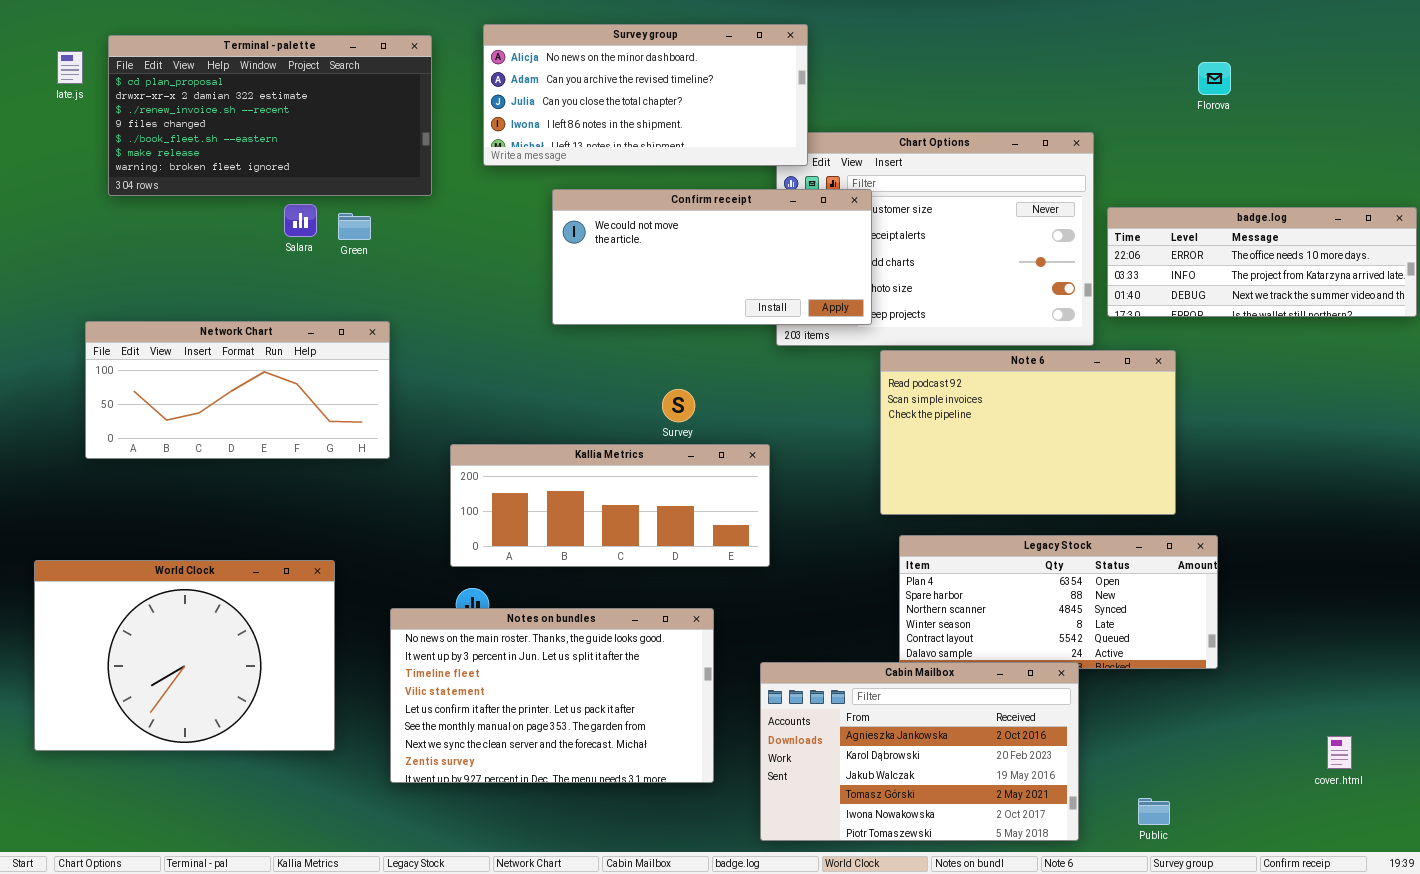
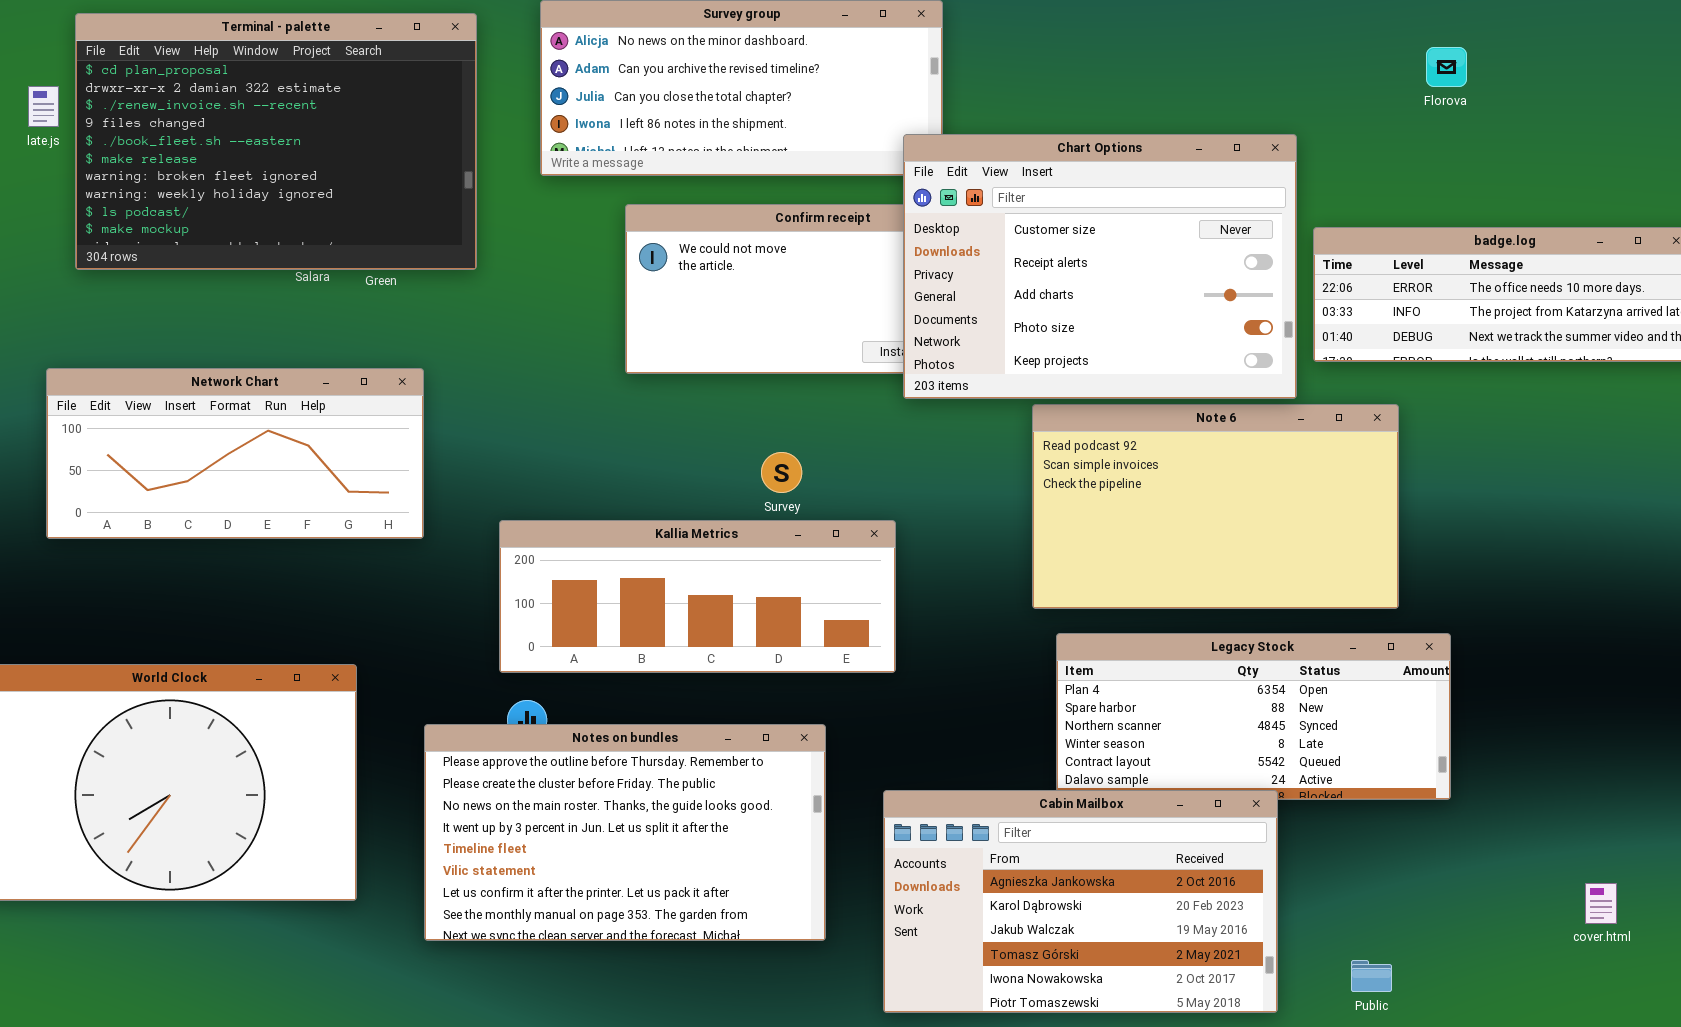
Terminal - palette: [108,35,432,196] -> [75,13,477,270], resized
late.js: [57,51,83,84] -> [28,86,59,127], moved
Chart Options: [776,132,1094,346] -> [903,134,1297,399], raised
Notes on bundles: [390,608,714,783] -> [424,724,826,941], scrolled up 2 rows

